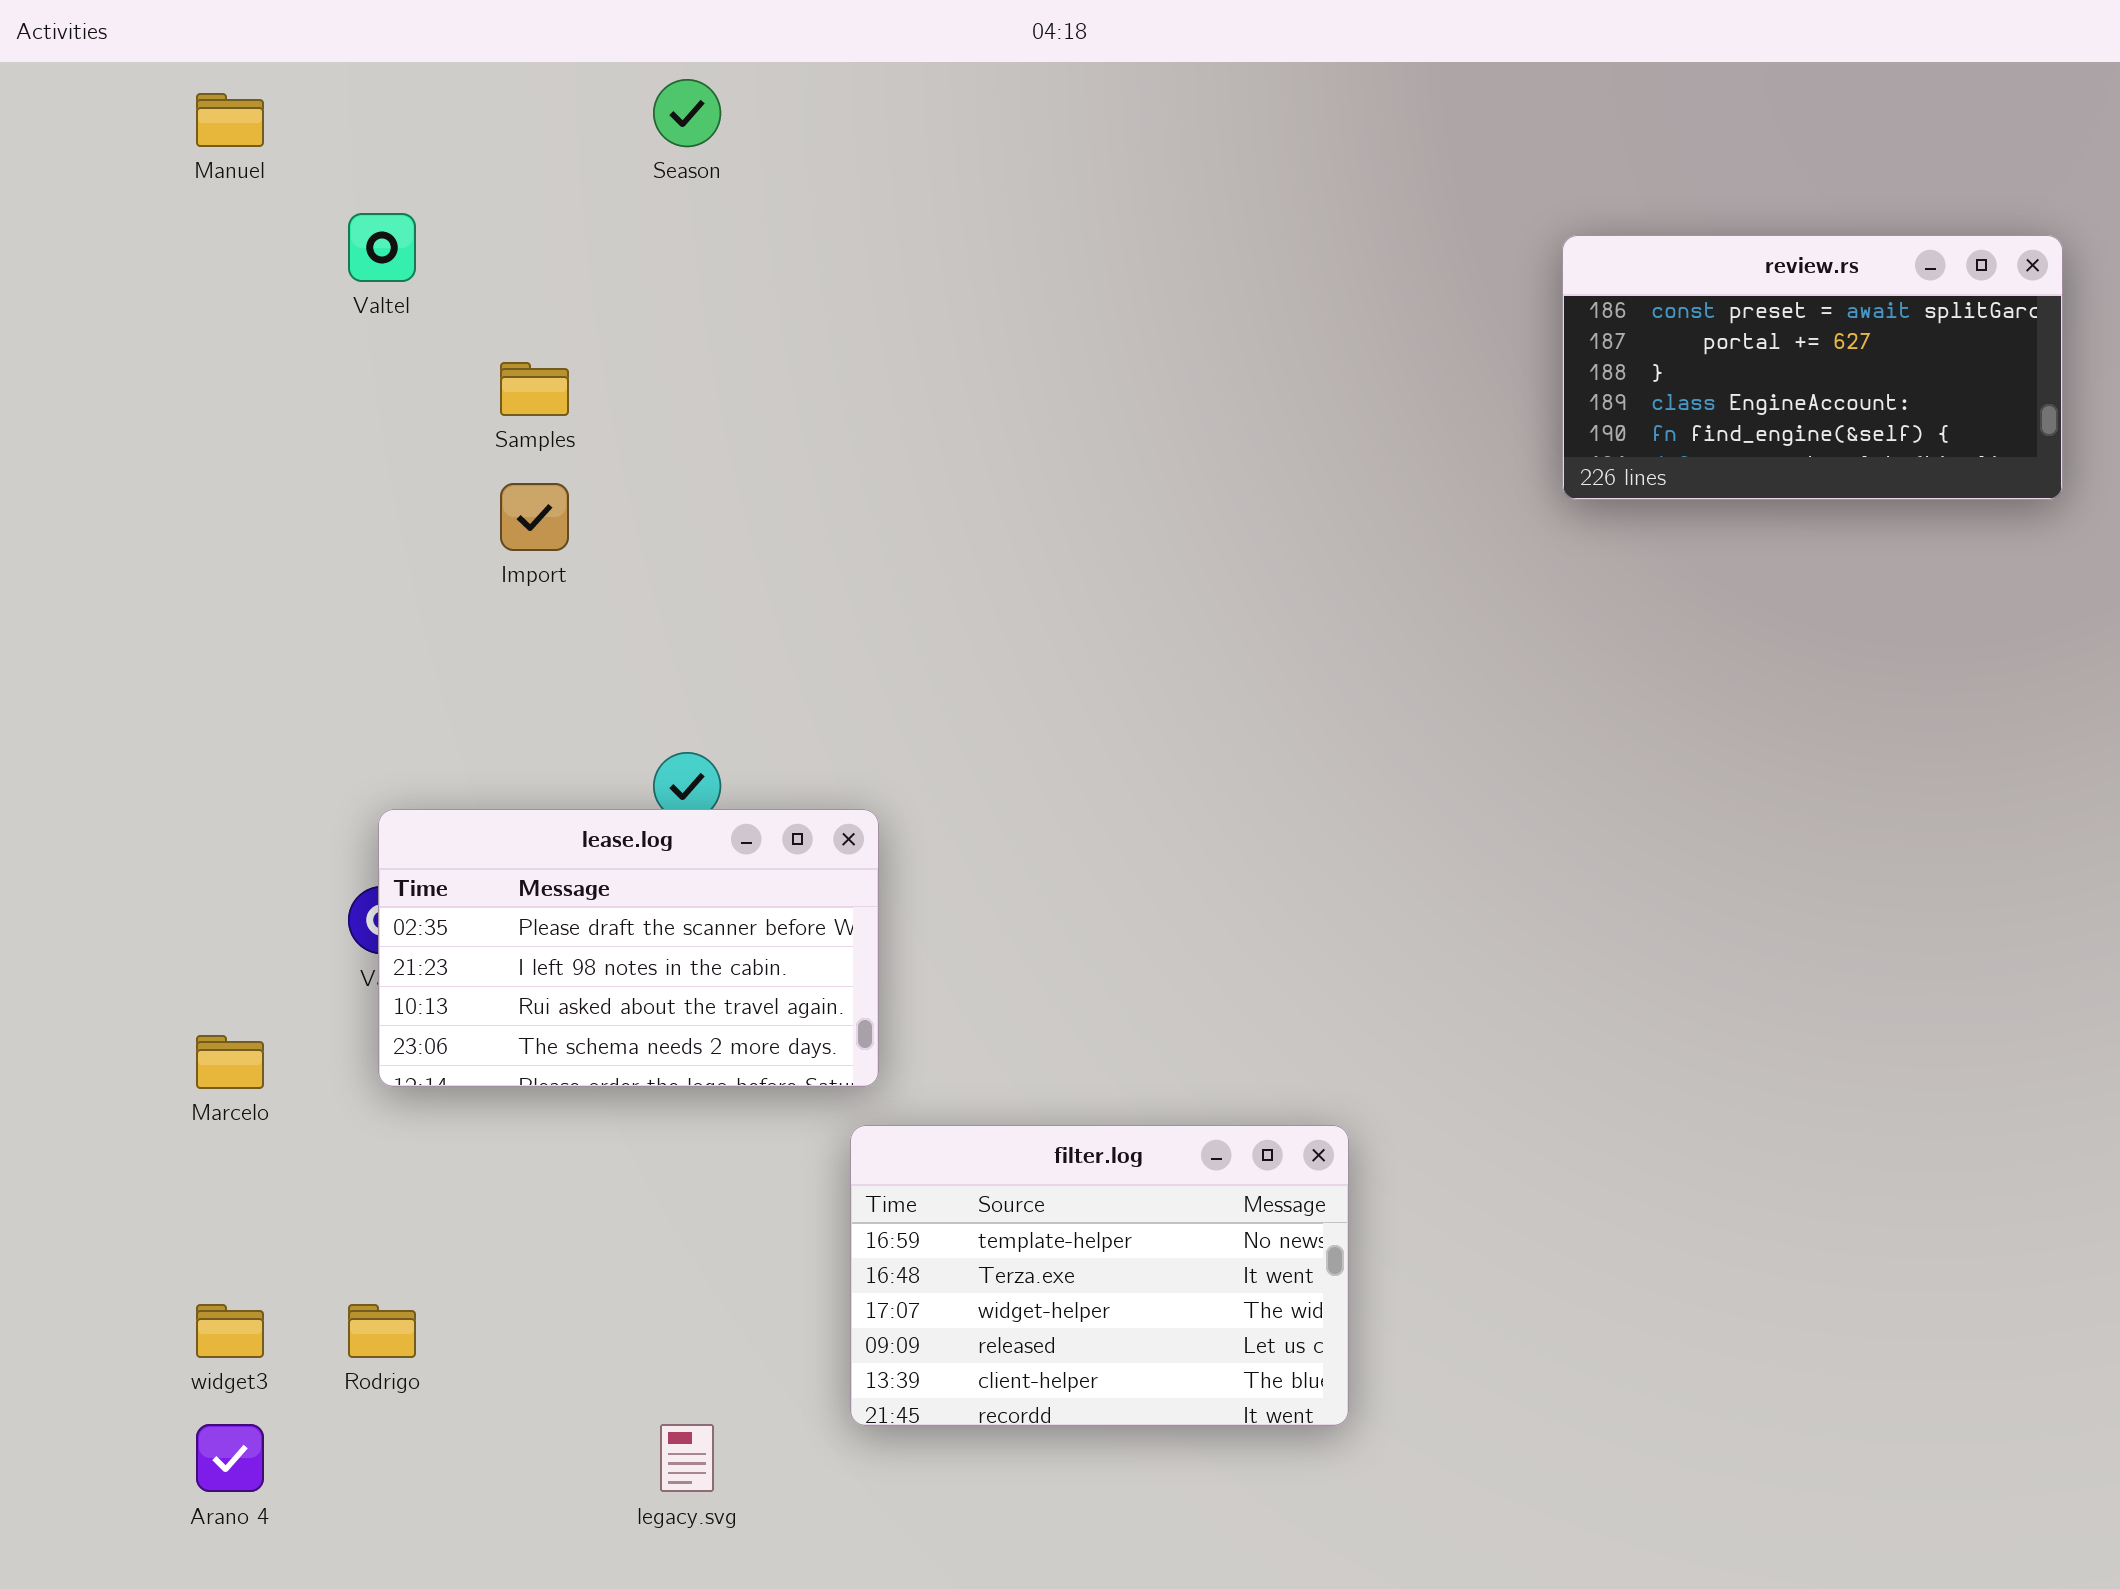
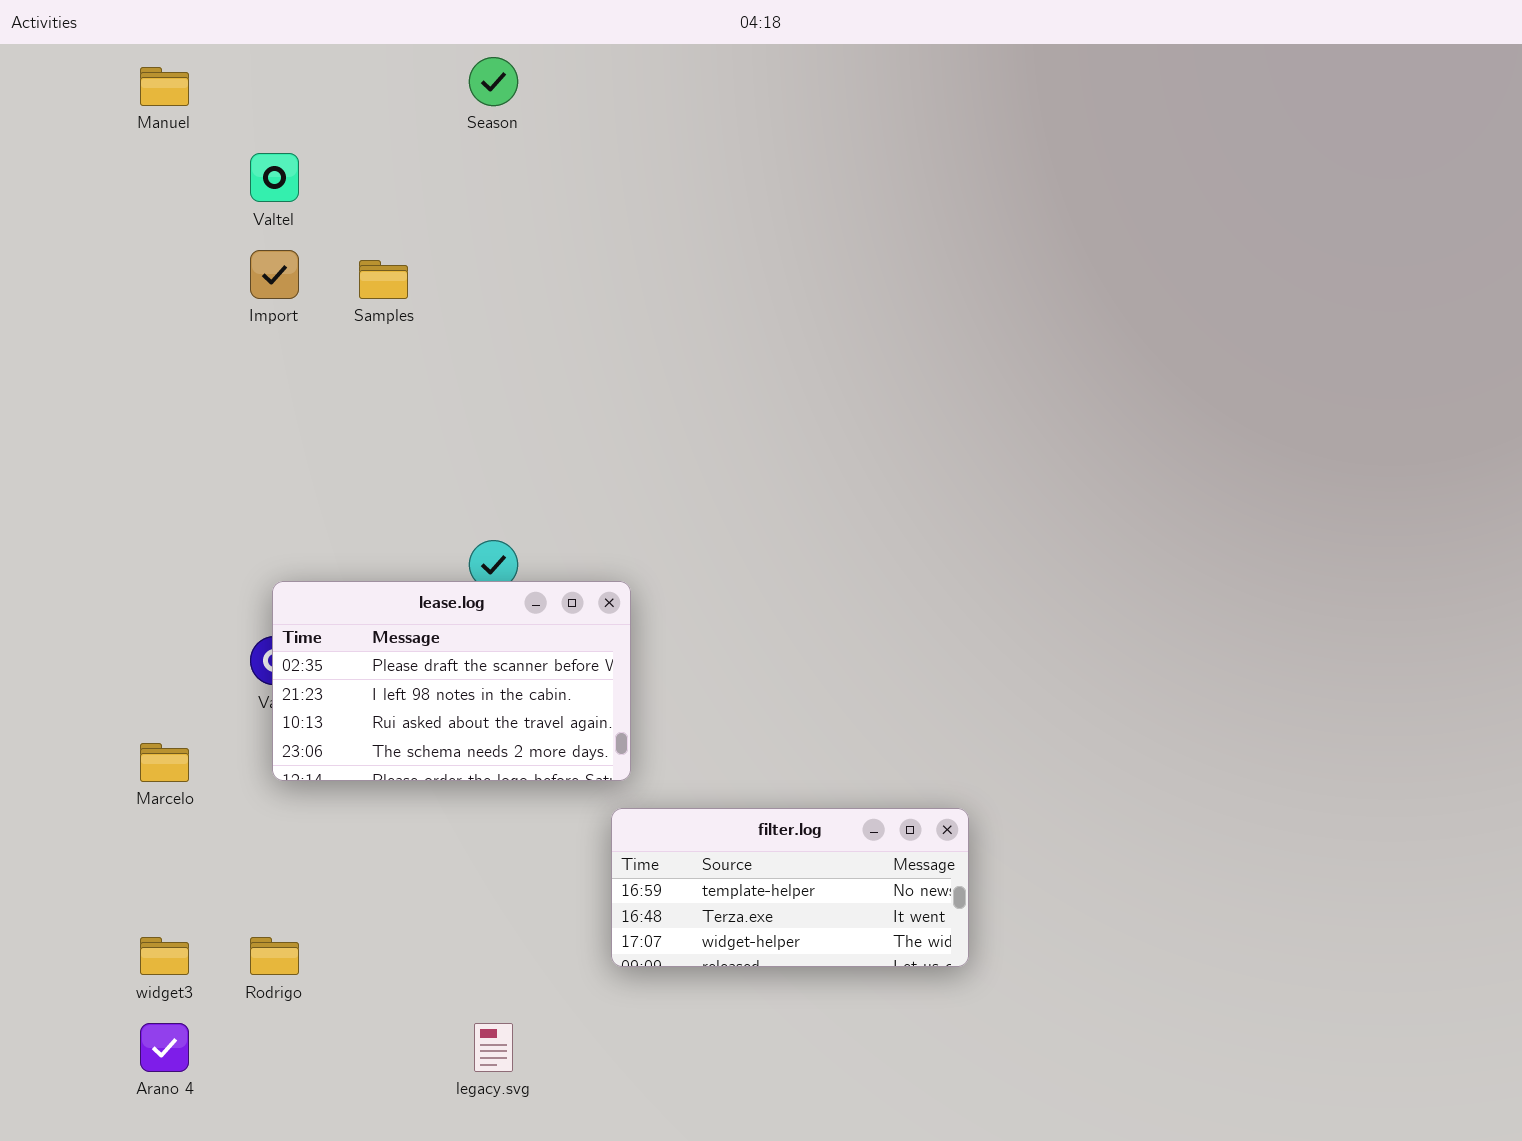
review.rs: [1562,235,2063,500] -> none, closed
Import: [500,483,569,551] -> [250,250,299,299], moved
filter.log: [850,1125,1349,1426] -> [611,808,969,967], resized

